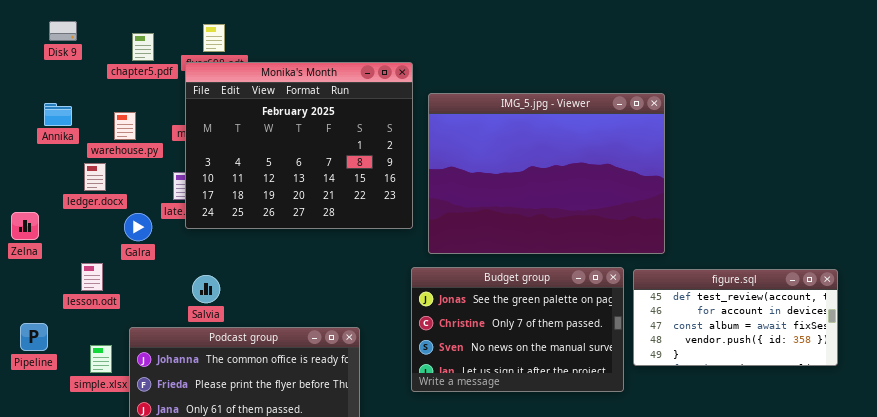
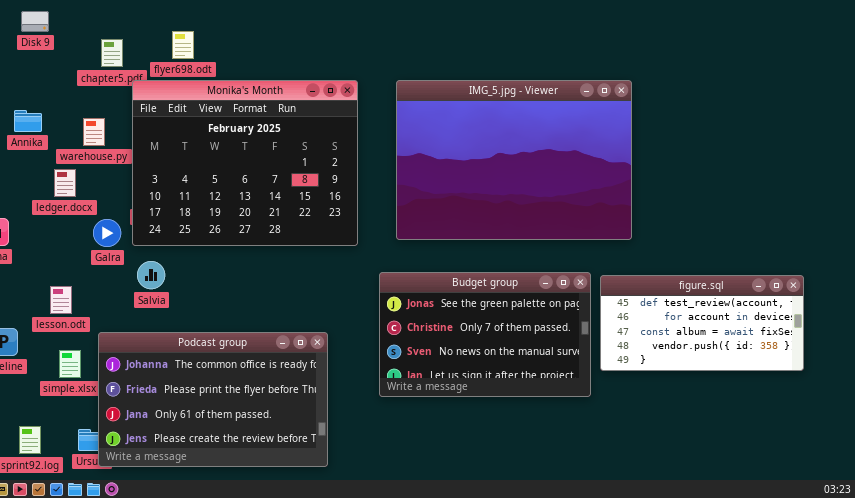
Disk 9: [49,21,77,41] -> [21,11,49,32], moved
Monika's Month: [185,62,413,229] -> [132,80,358,246], moved
IMG_5.jpg - Viewer: [428,93,665,254] -> [396,80,632,240], moved
lesson.odt: [81,263,103,291] -> [50,286,72,314], moved
Salvia: [192,275,220,303] -> [137,261,165,289], moved

